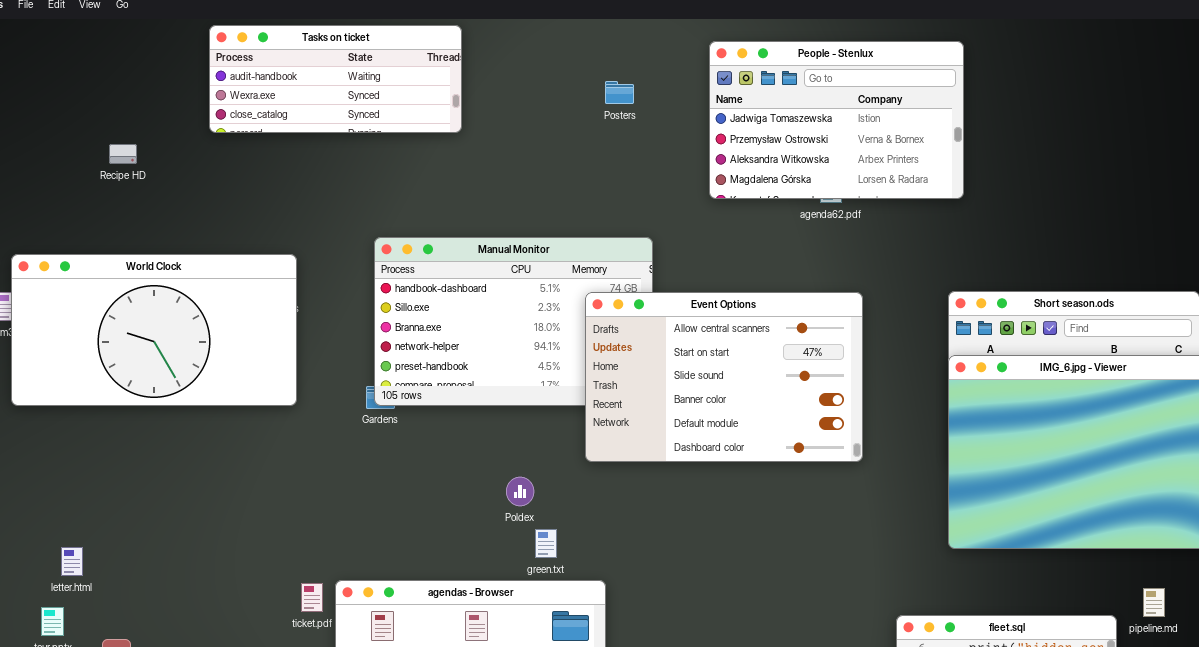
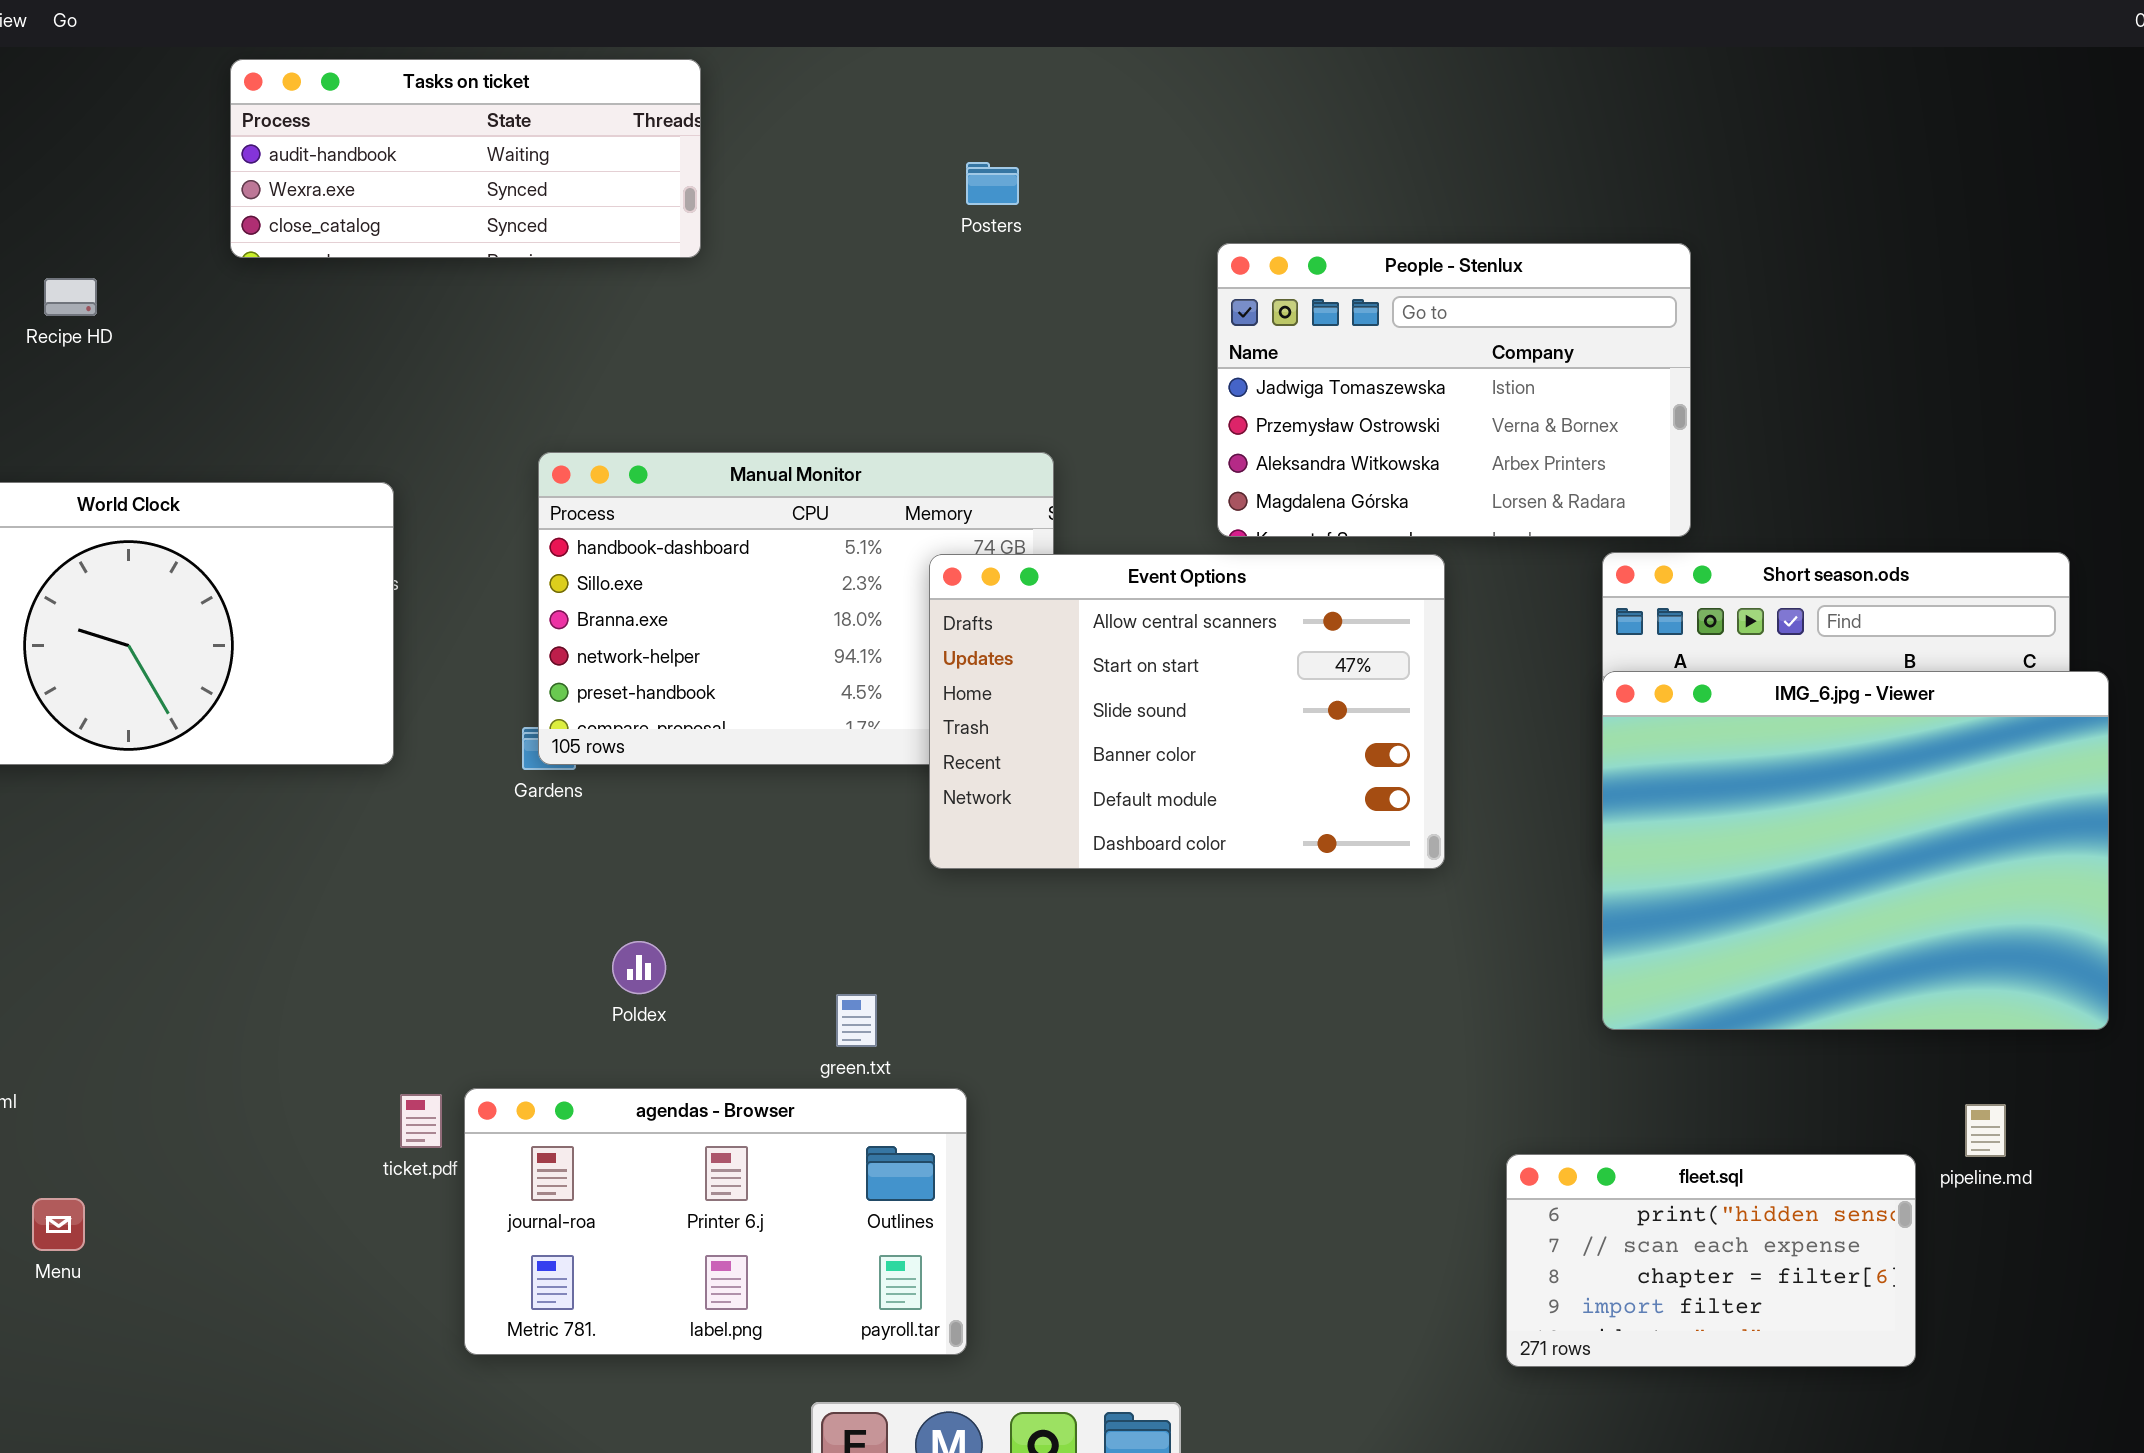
People - Stenlux: [709,41,964,199] -> [1217,243,1691,537], moved
Poldex: [506,477,534,506] -> [612,941,666,994], moved

